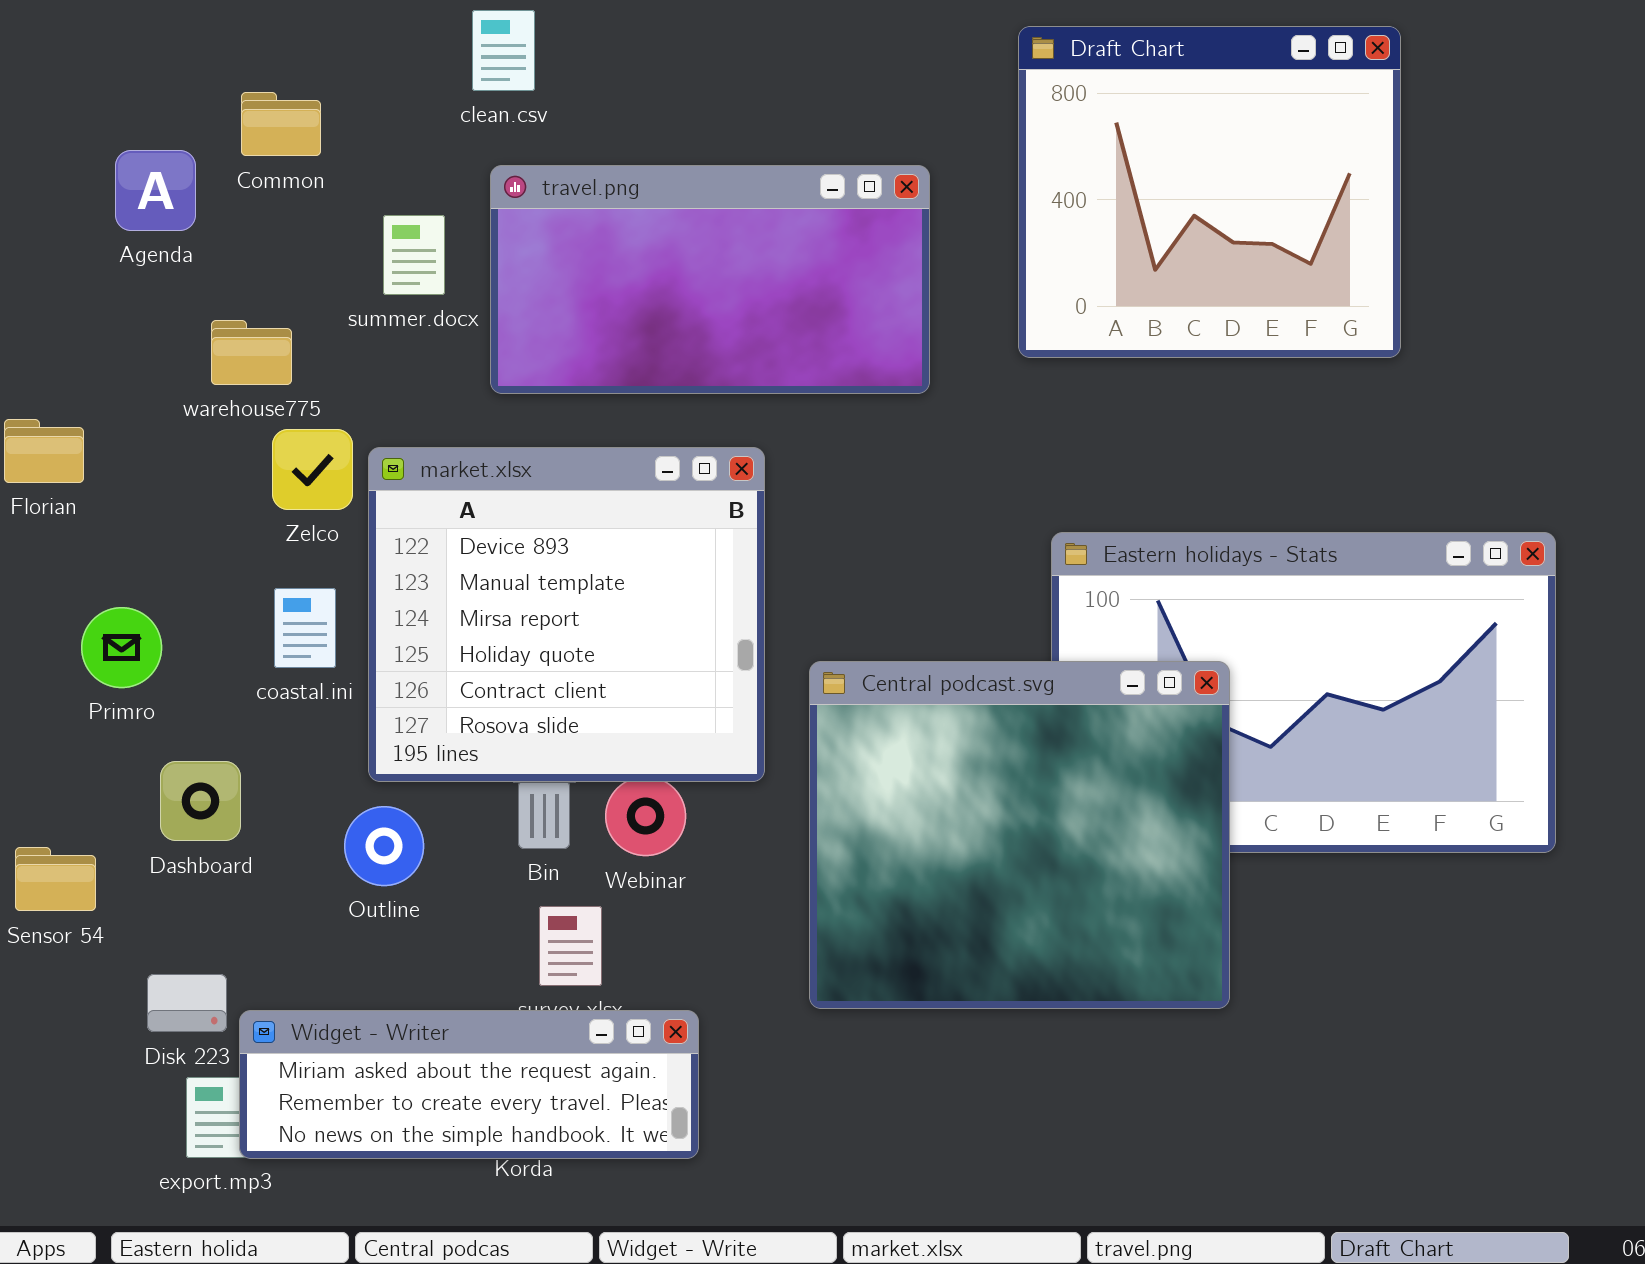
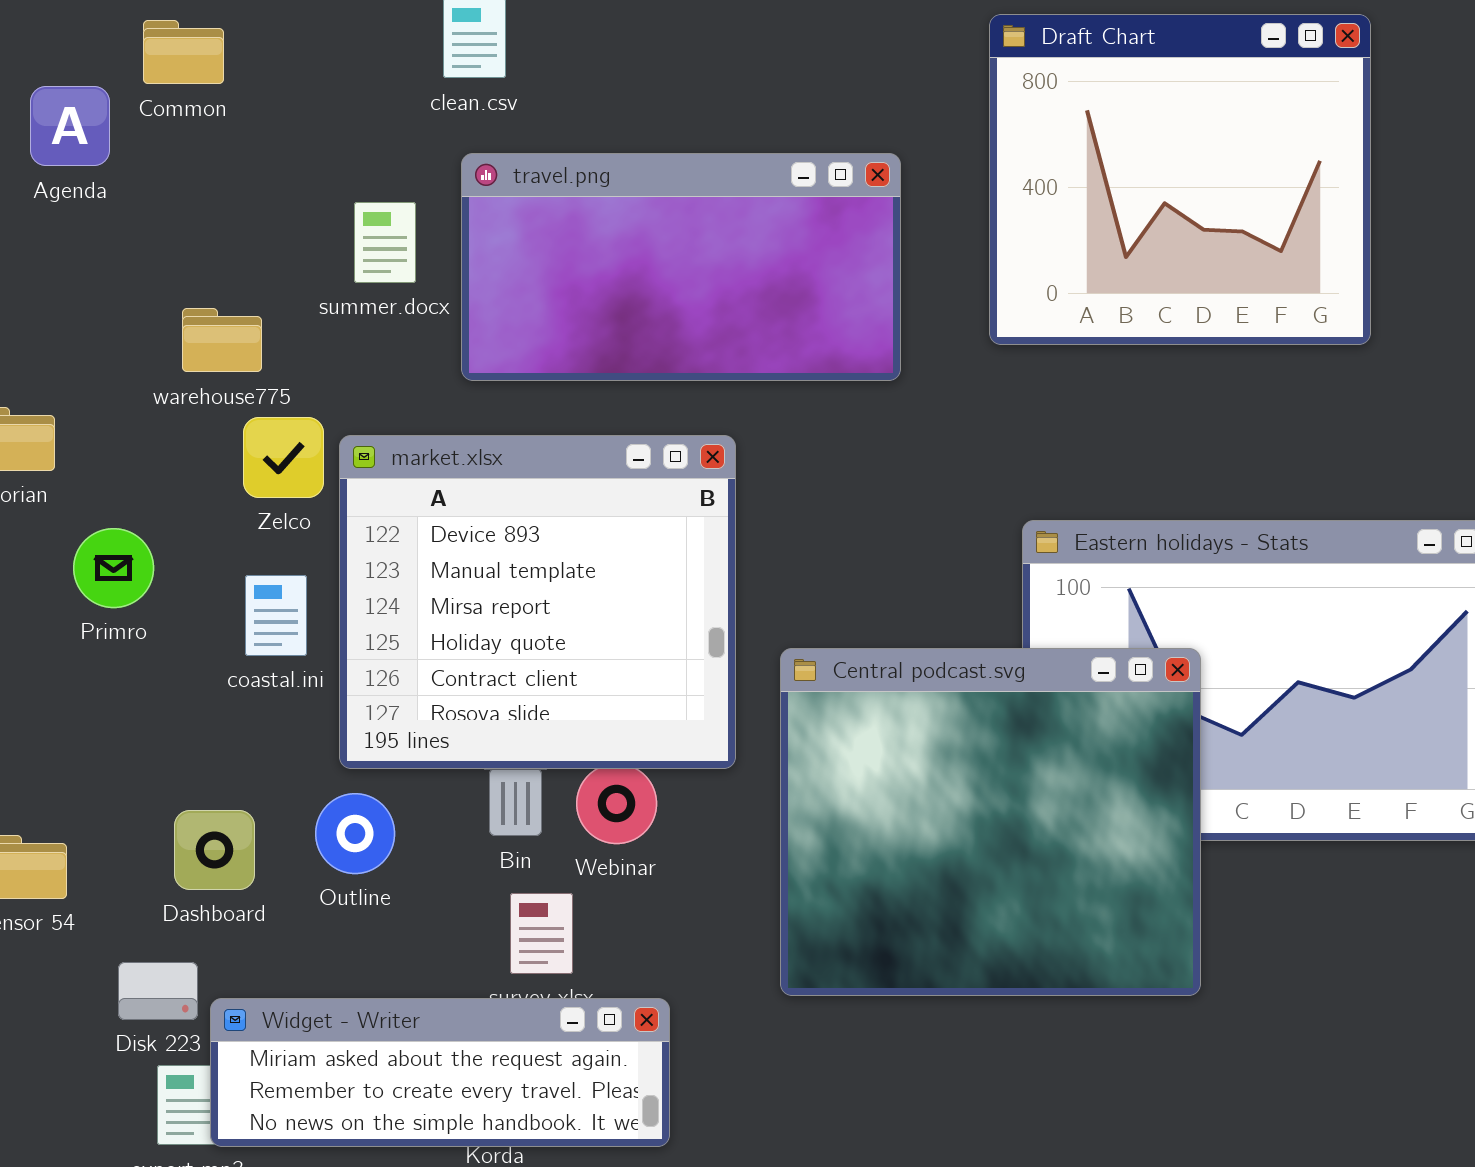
Common: [241,92,321,156] -> [143,20,224,84], moved
Agenda: [115,150,196,231] -> [30,86,110,166], moved
Primro: [81,607,162,688] -> [73,528,154,608], moved
Dashboard: [160,761,241,841] -> [174,810,255,890], moved

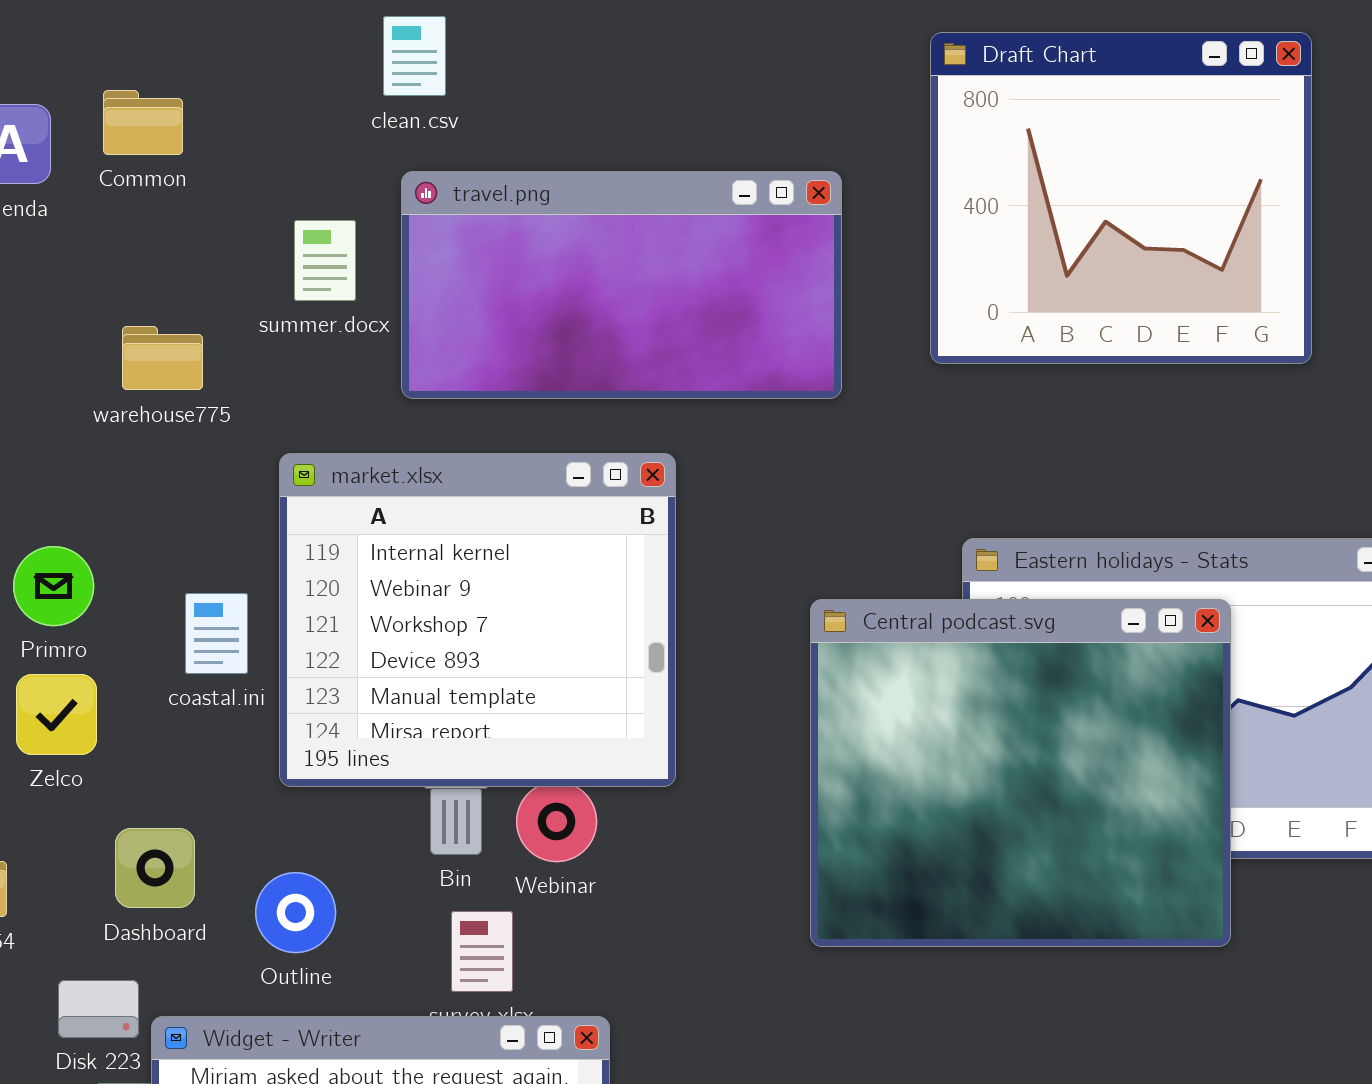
Common: [143,20,224,84] -> [103,90,183,155], moved
Zelco: [243,417,324,498] -> [16,674,97,755], moved
market.xlsx: [339,435,736,769] -> [279,453,676,787], scrolled up 3 rows
Central podcast.svg: [780,648,1201,996] -> [810,599,1231,947], moved
Outline: [315,793,395,874] -> [255,872,336,953], moved

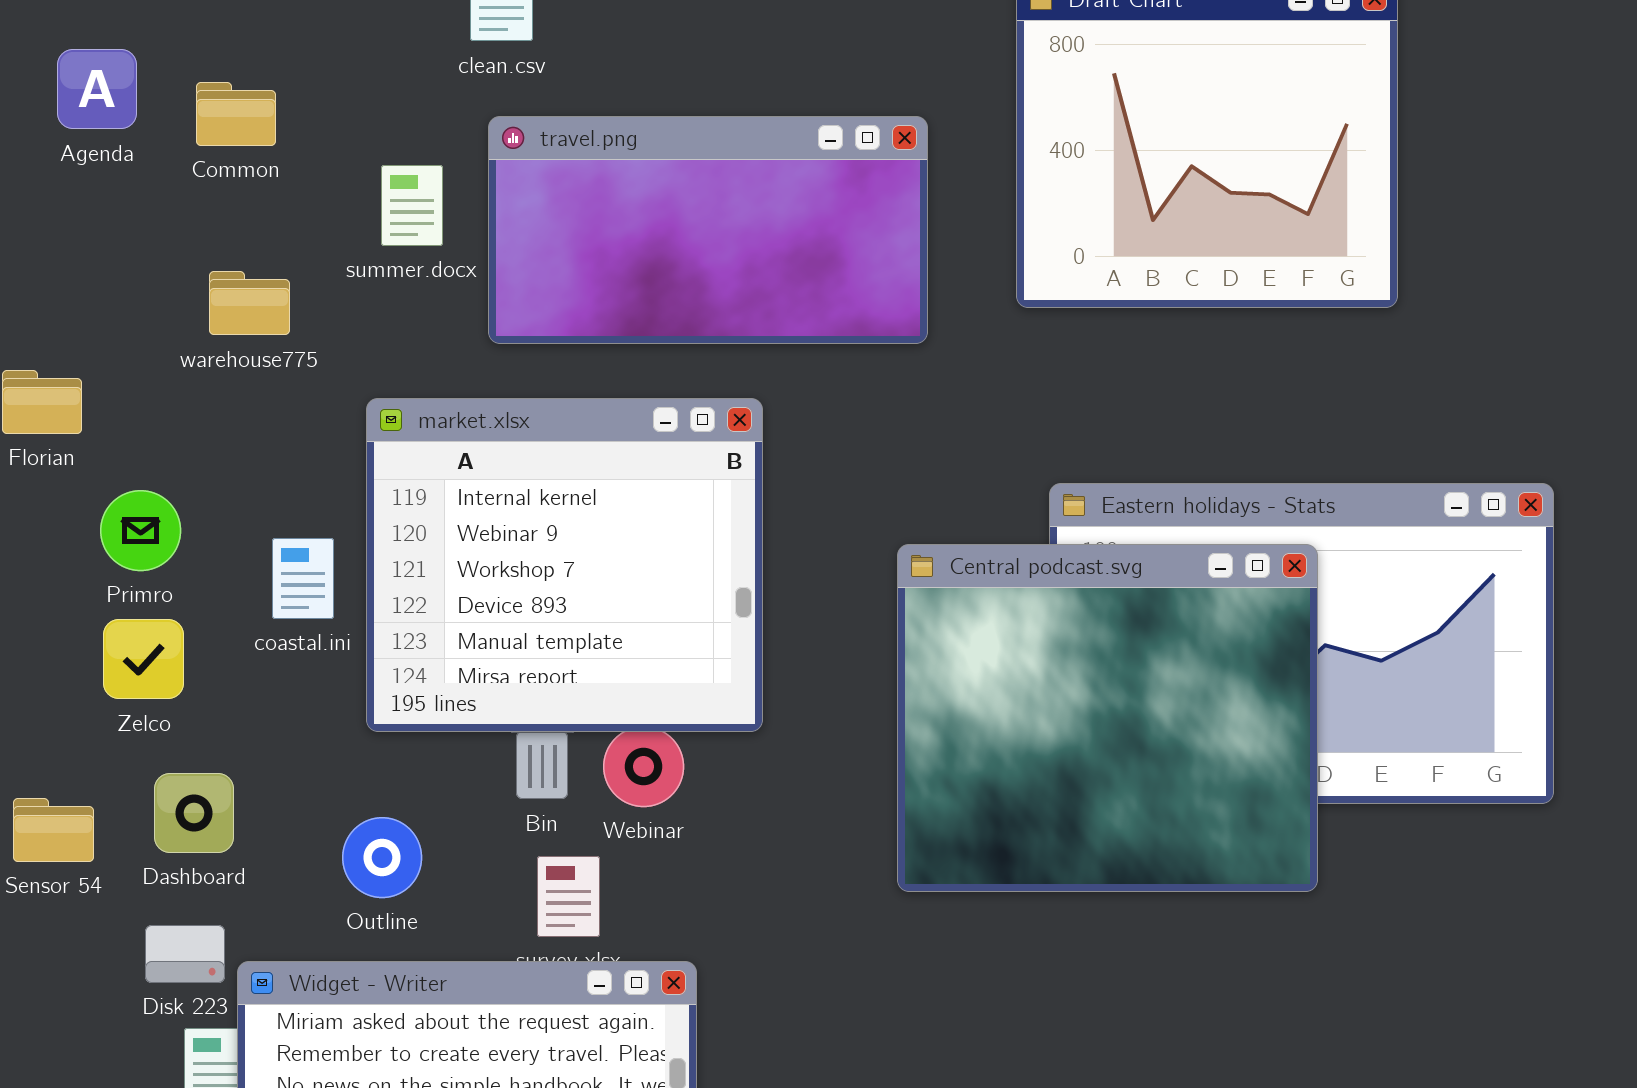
Common: [103,90,183,155] -> [196,82,276,146], moved
Dashboard: [115,828,195,908] -> [154,773,234,853], moved

